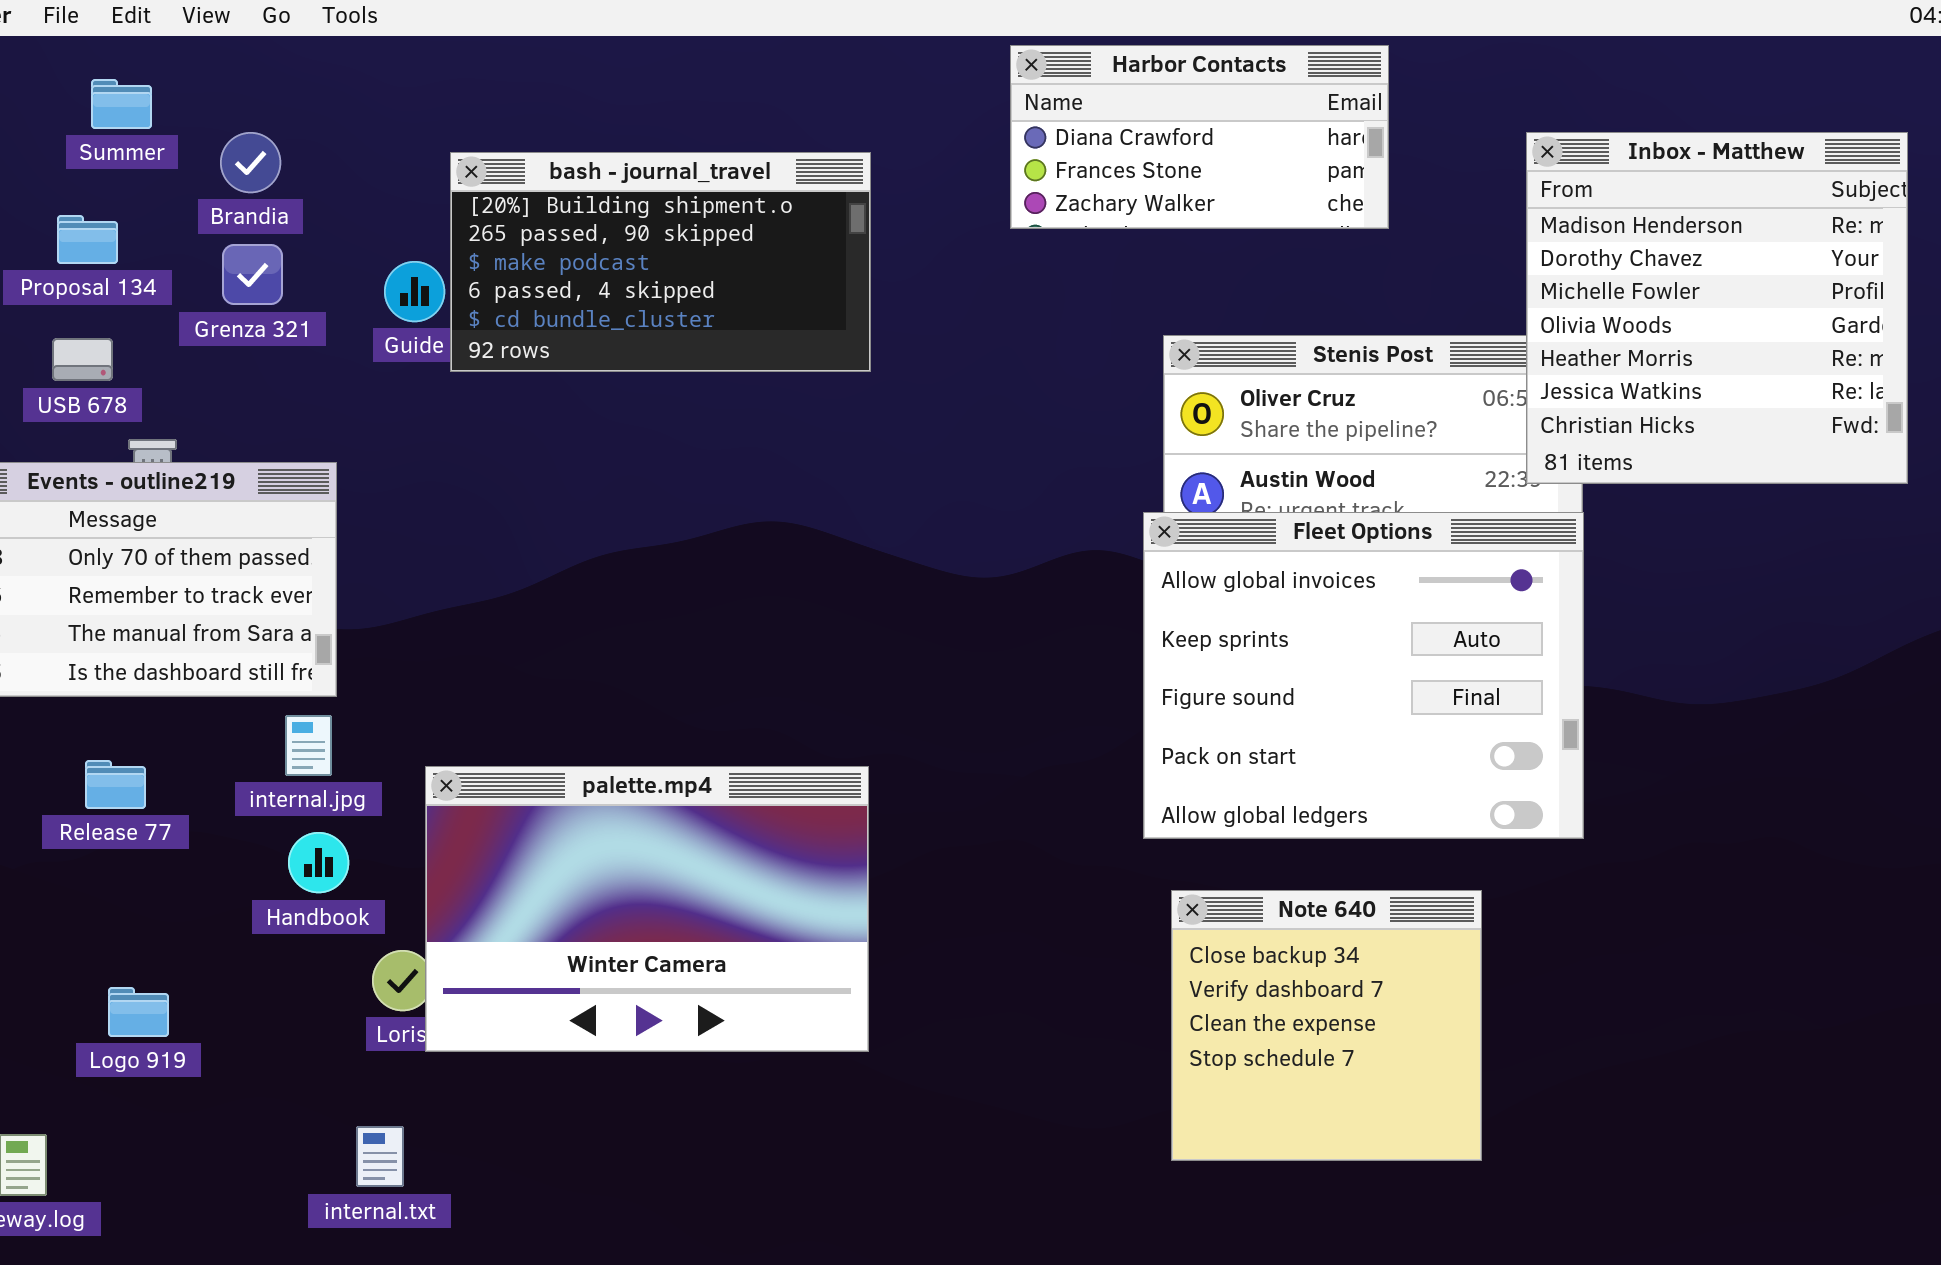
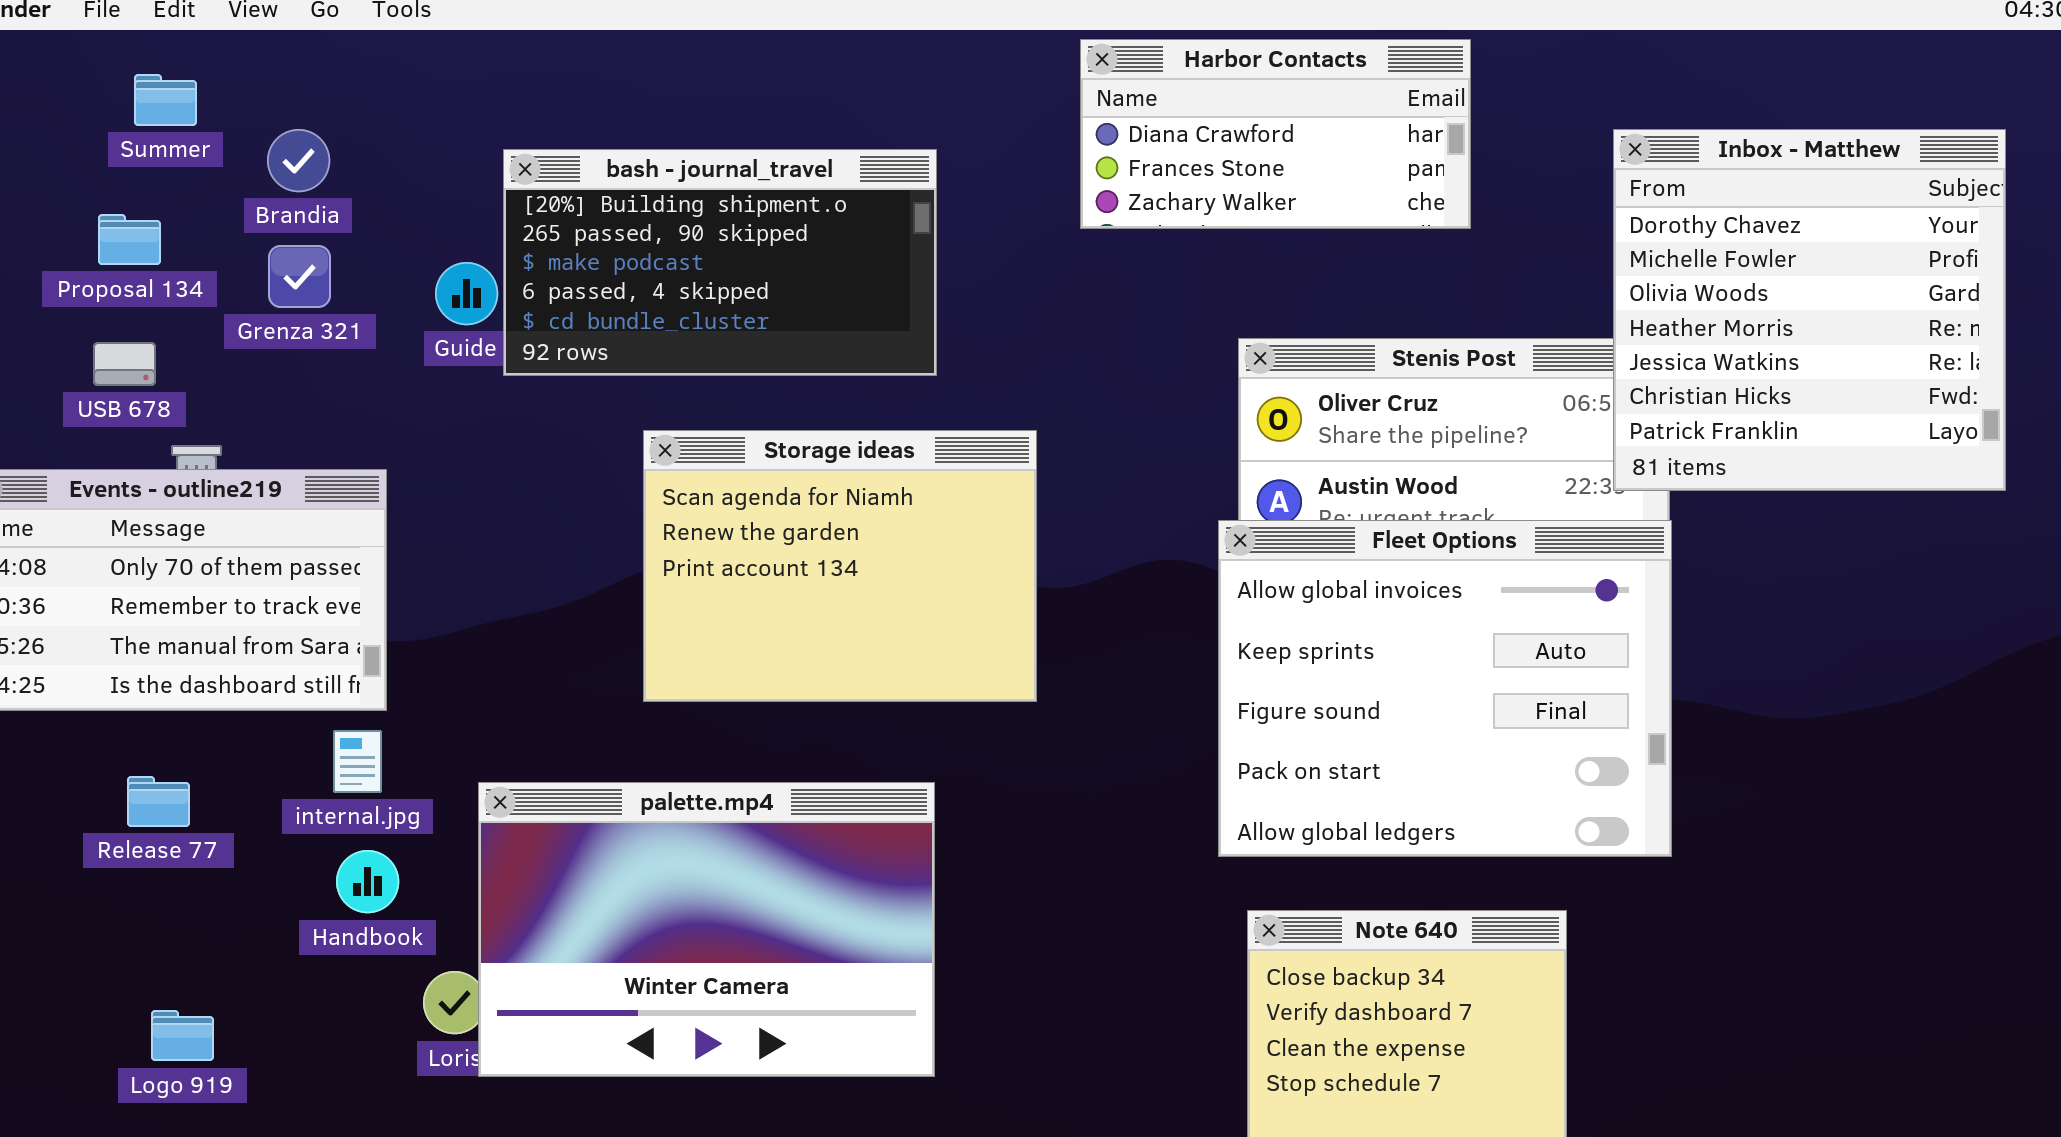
Inbox - Matthew: [1526,132,1908,484] -> [1613,129,2006,491], scrolled down 1 row
Storage ideas: none -> [643,430,1037,702], opened

